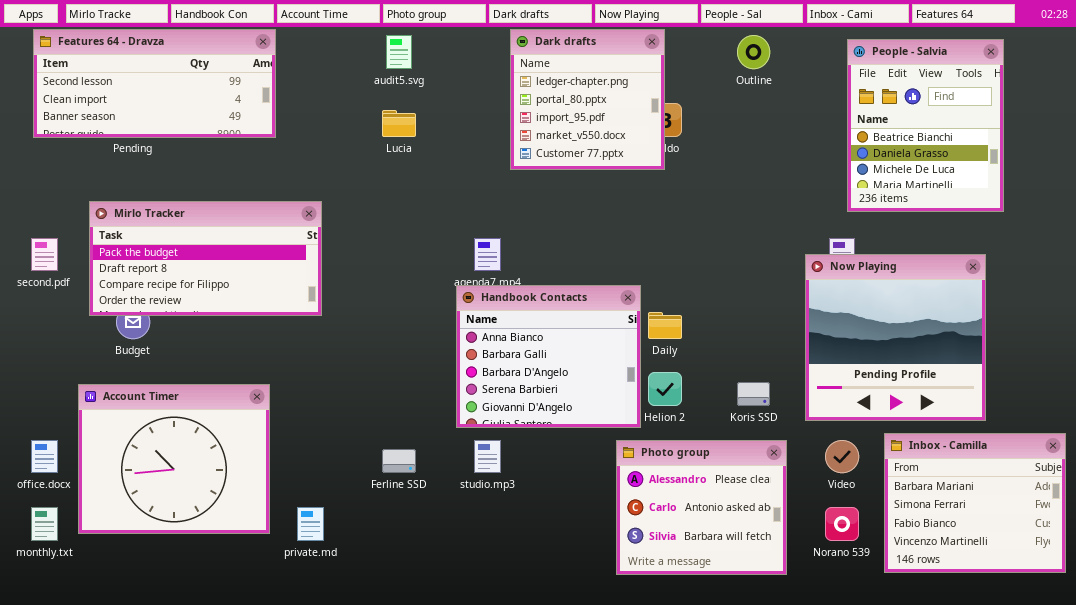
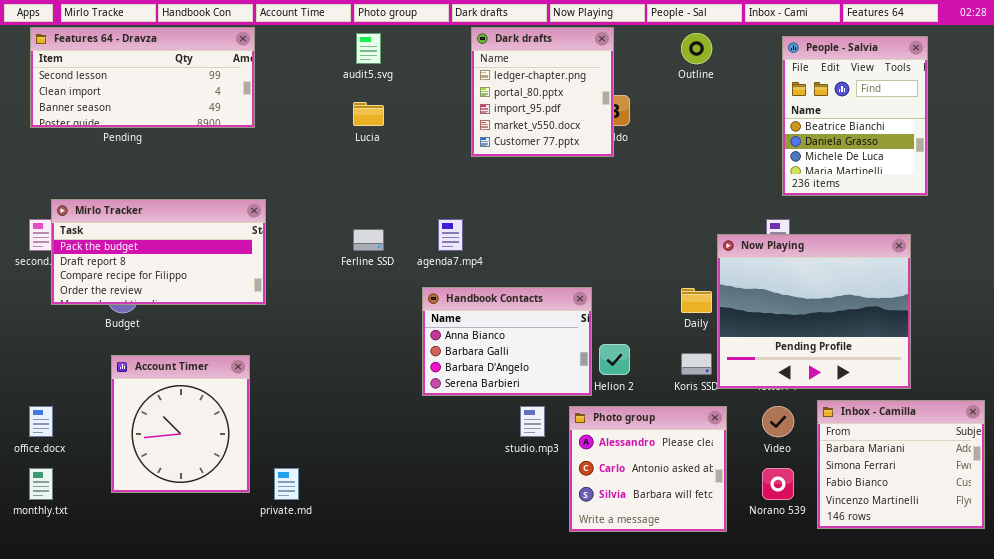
Mirlo Tracker: [89,201,322,316] -> [51,199,266,305], moved
Now Playing: [805,254,986,421] -> [717,234,911,389], resized
Handbook Contacts: [456,285,641,428] -> [422,287,592,396], resized
Daily: [648,312,682,339] -> [681,288,712,313], moved
Account Timer: [78,384,270,534] -> [111,355,250,493], resized
studio.mp3: [474,440,501,473] -> [520,406,545,437], moved
Ferline SSD: [382,449,416,473] -> [353,229,384,251], moved

